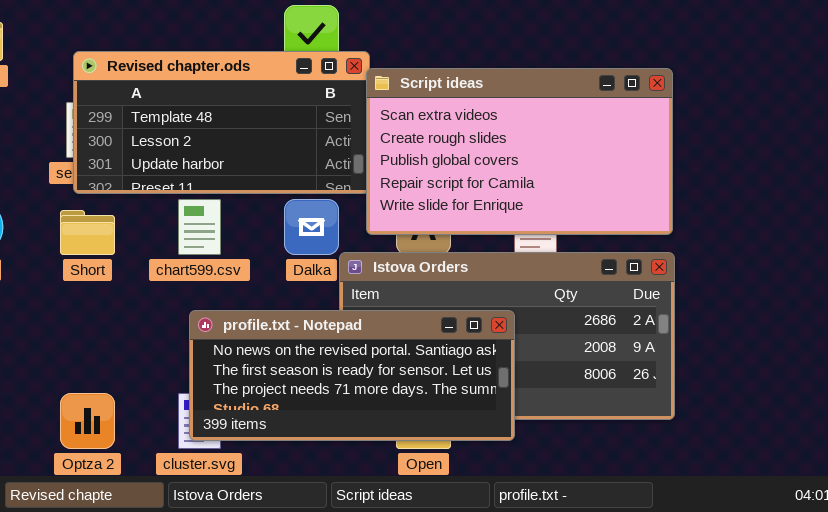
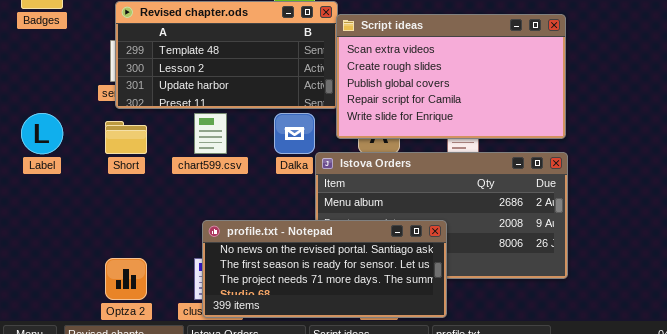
profile.txt - Notepad: [189,310,515,441] -> [202,220,447,318], moved

